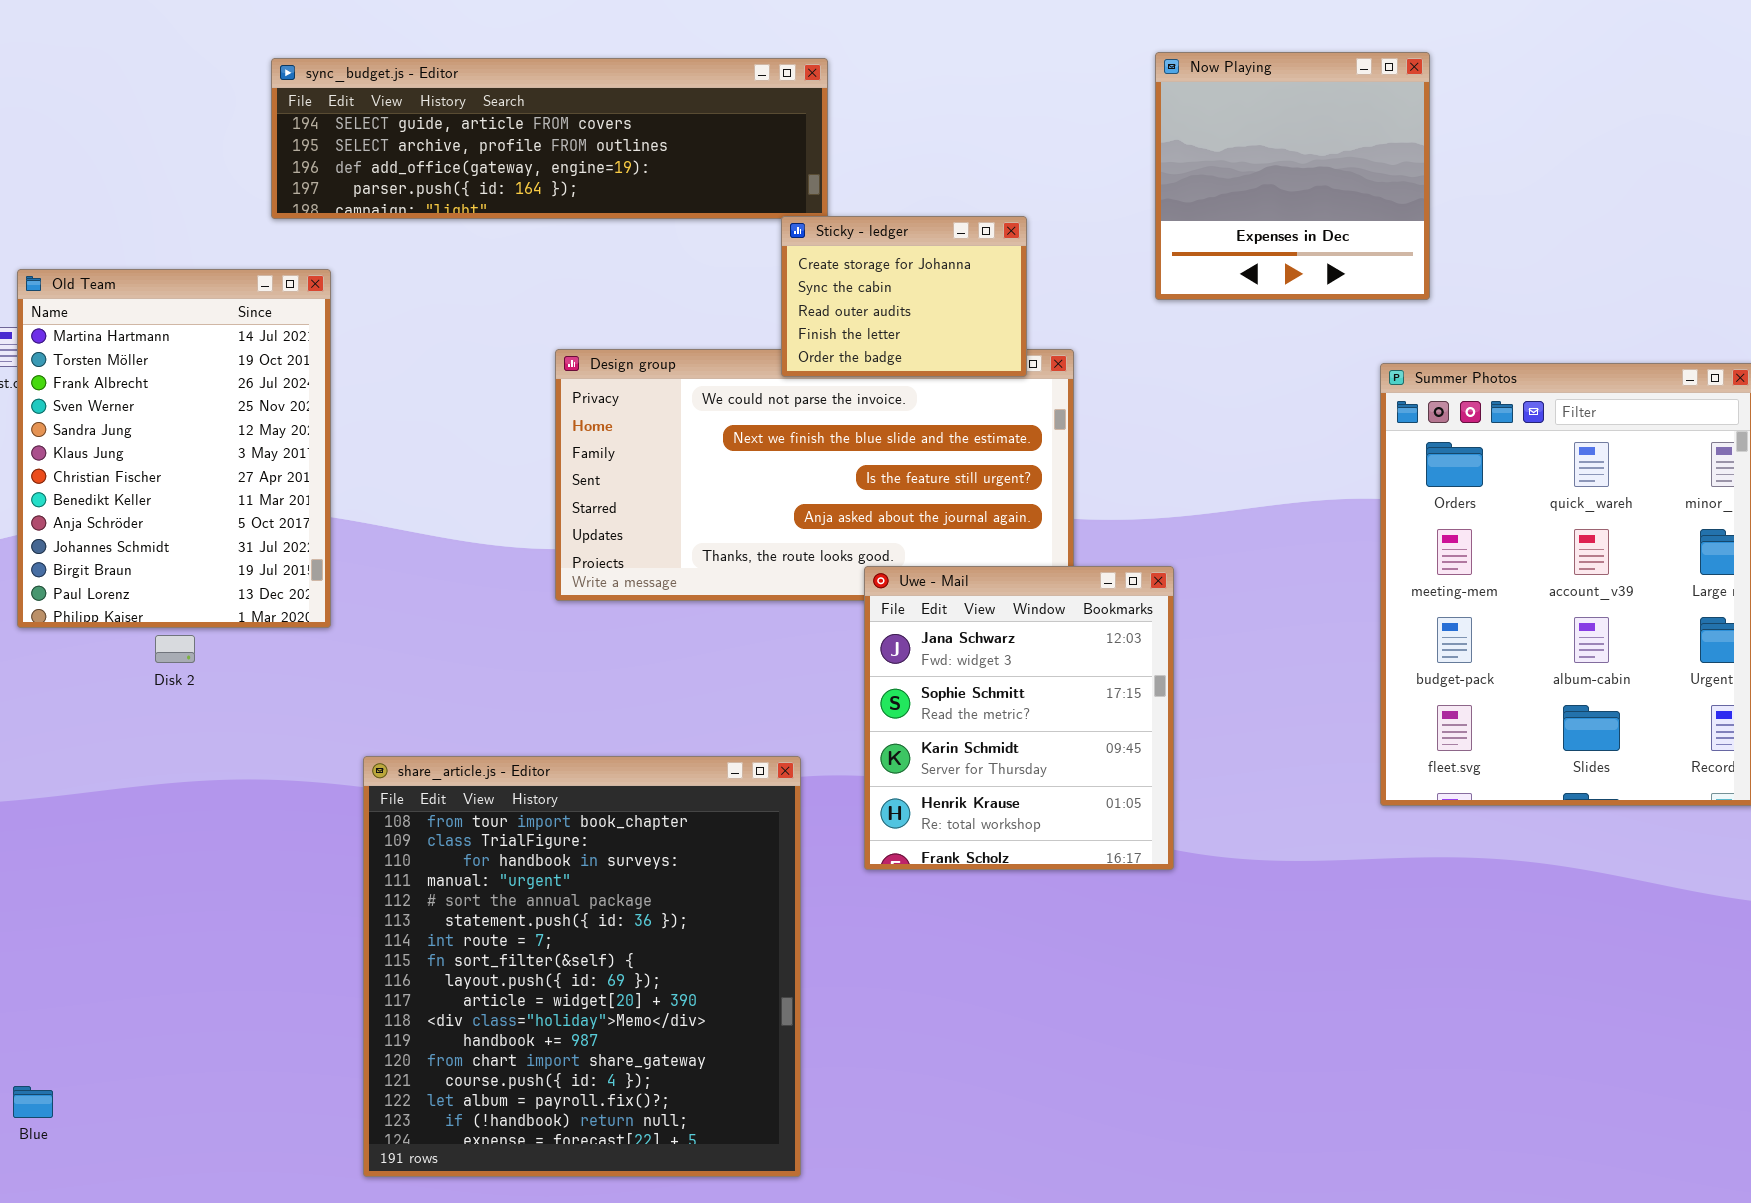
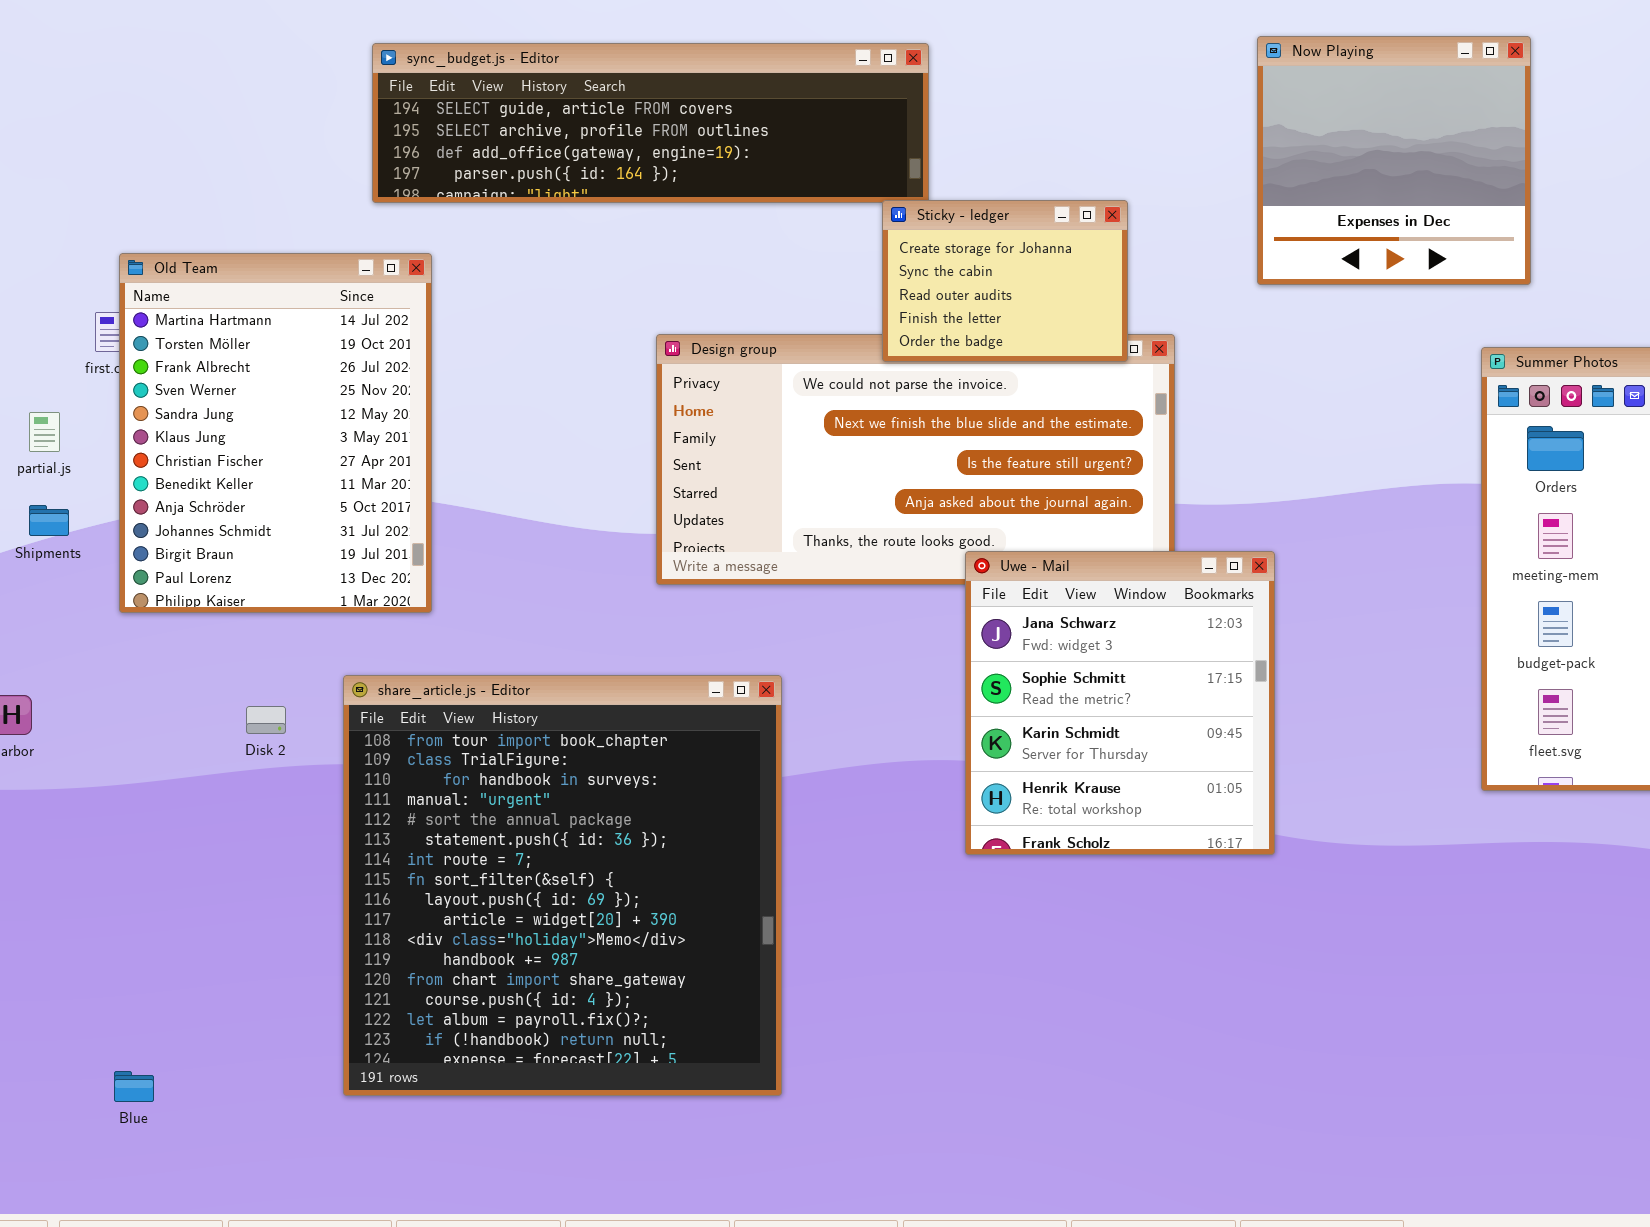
Disk 2: [155,635,195,663] -> [246,706,286,734], moved
share_article.js - Editor: [363,756,801,1177] -> [343,675,782,1096], moved

